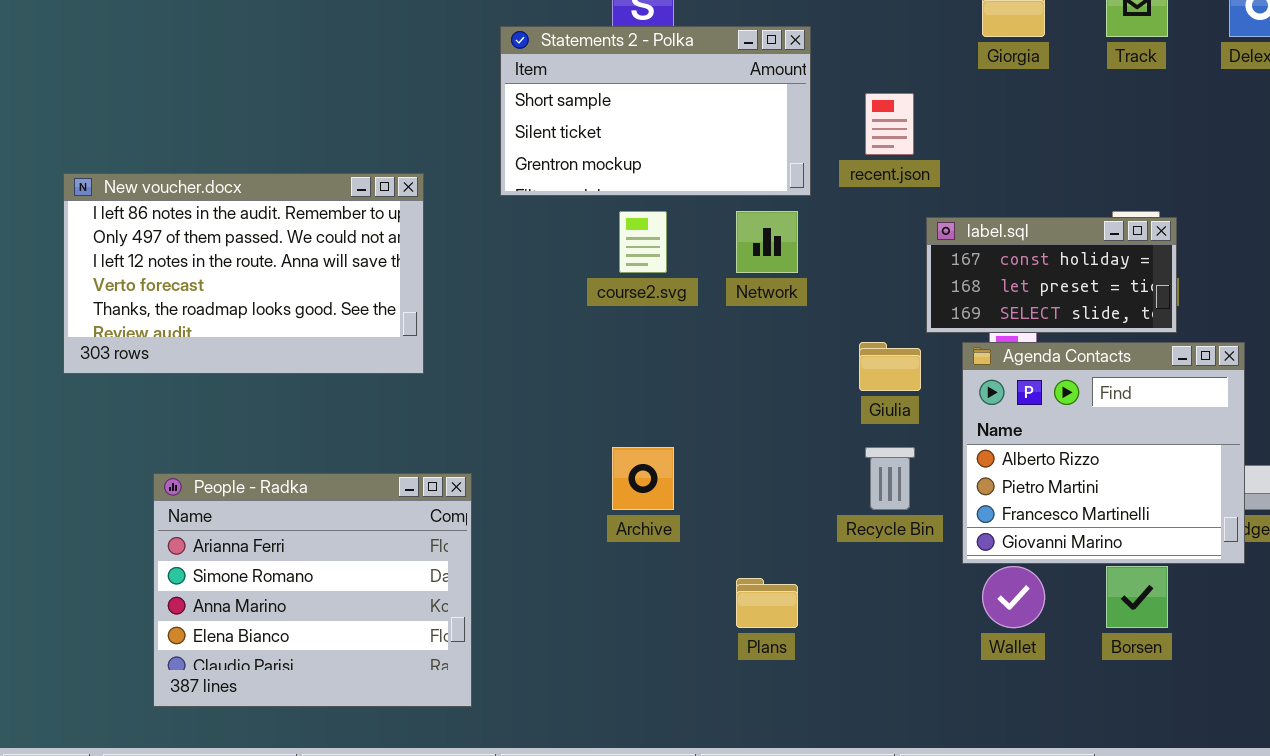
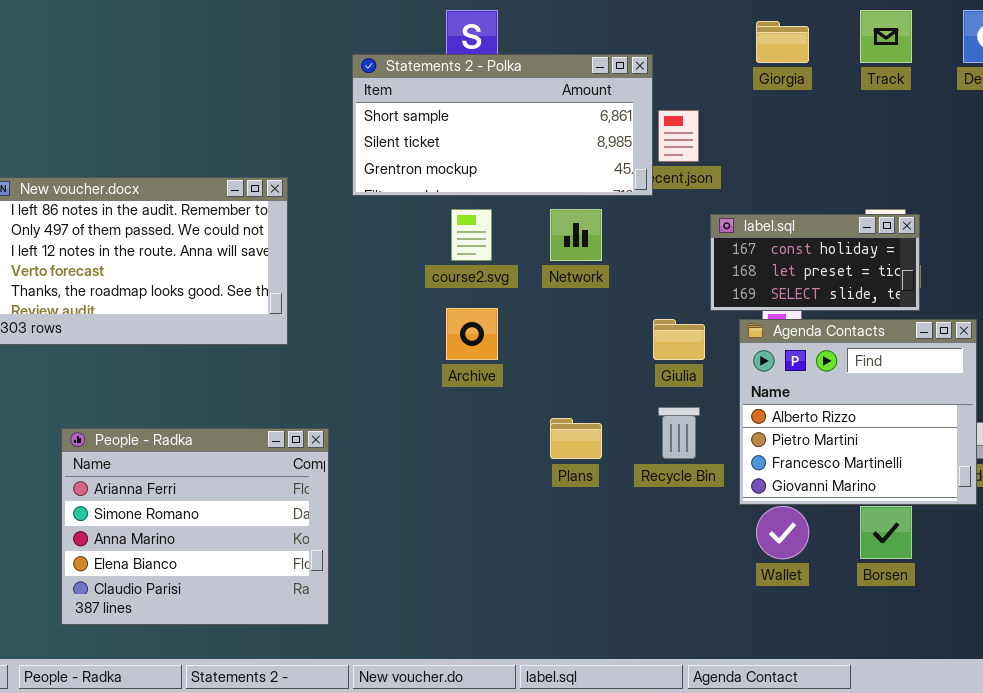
Statements 2 - Polka: [500,26,811,196] -> [352,54,653,196], resized
Archive: [612,447,674,510] -> [446,308,498,360], moved
Plans: [736,578,798,628] -> [550,418,602,459], moved

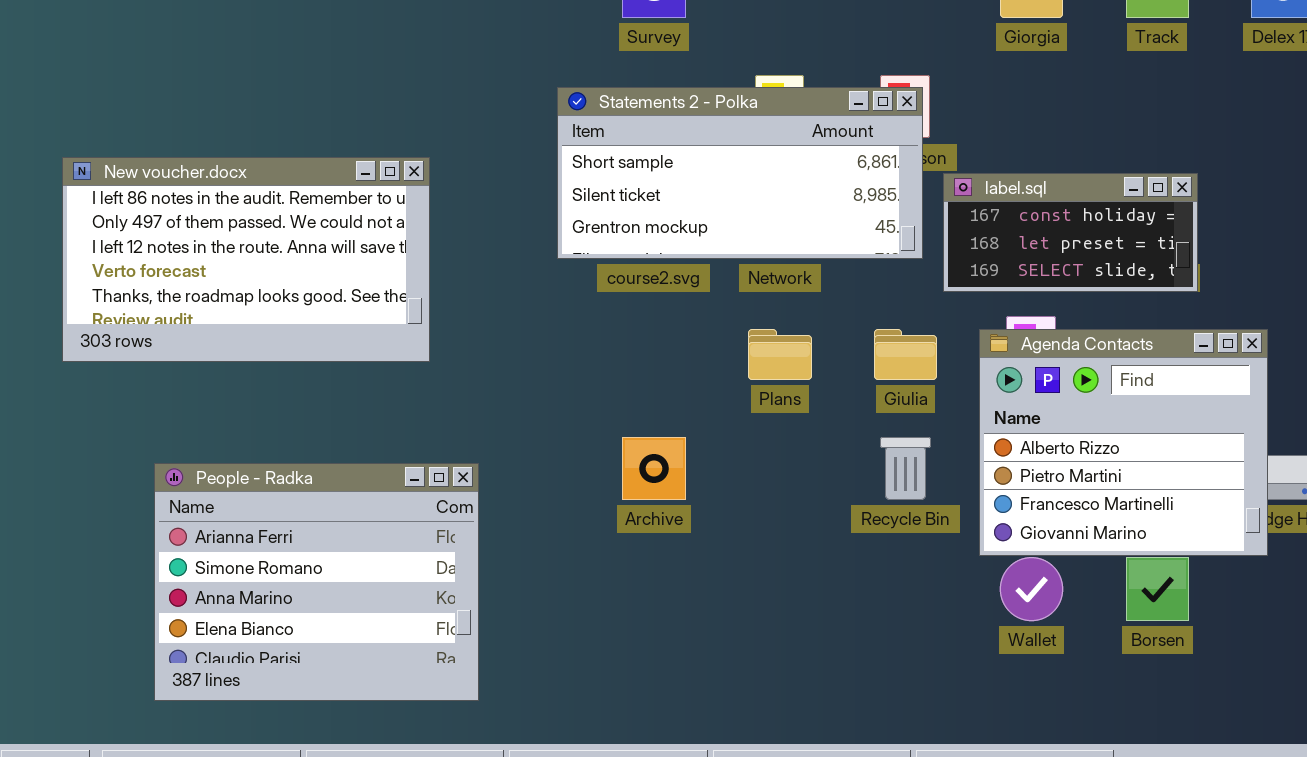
Statements 2 - Polka: [352,54,653,196] -> [557,87,923,259], moved
label.sql: [710,214,920,311] -> [943,173,1198,292], moved
Archive: [446,308,498,360] -> [622,437,686,500], moved
Plans: [550,418,602,459] -> [748,329,812,380], moved

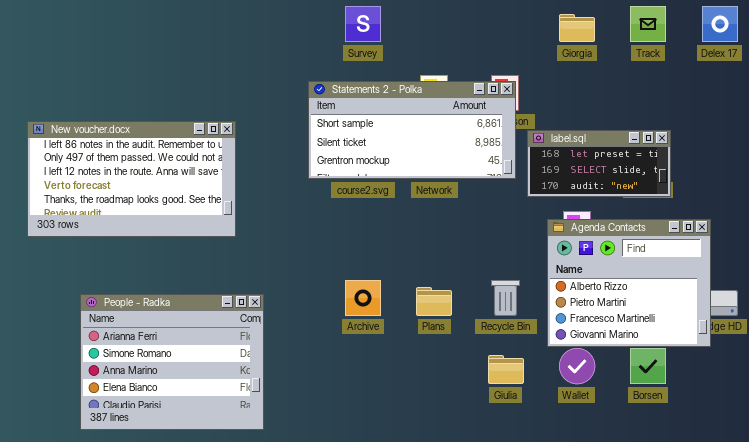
label.sql: [943,173,1198,292] -> [527,130,671,197], scrolled down 1 row
Plans: [748,329,812,380] -> [416,287,452,316], moved
Giulia: [874,329,937,380] -> [488,355,524,384], moved

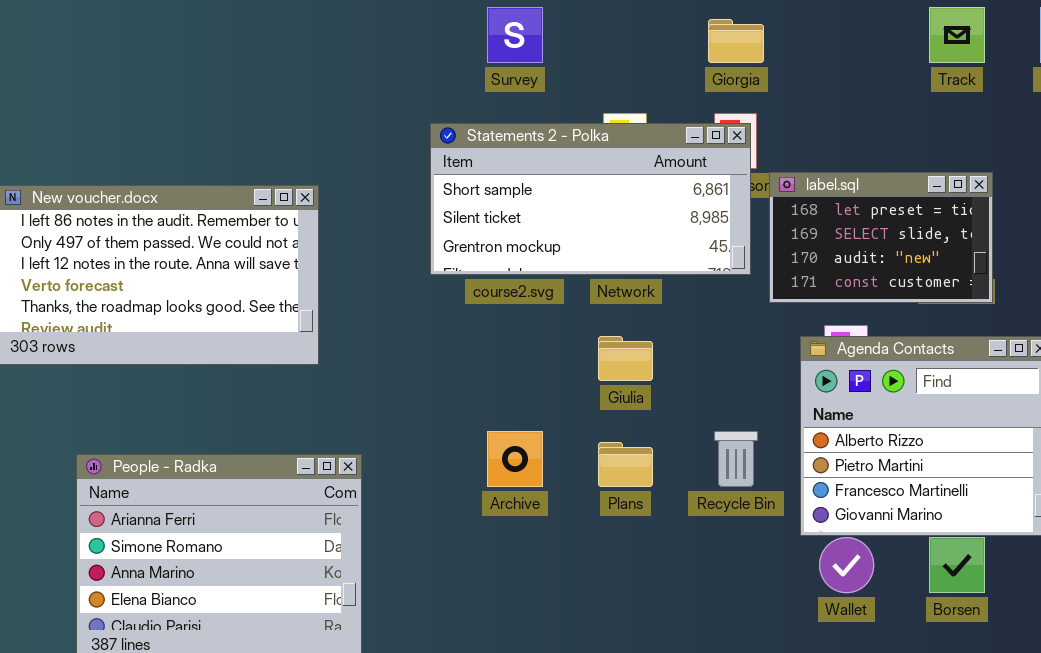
Giorgia: [559,14,595,42] -> [708,19,764,63], moved
label.sql: [527,130,671,197] -> [769,172,993,303], resized
Giulia: [488,355,524,384] -> [598,336,653,381], moved

